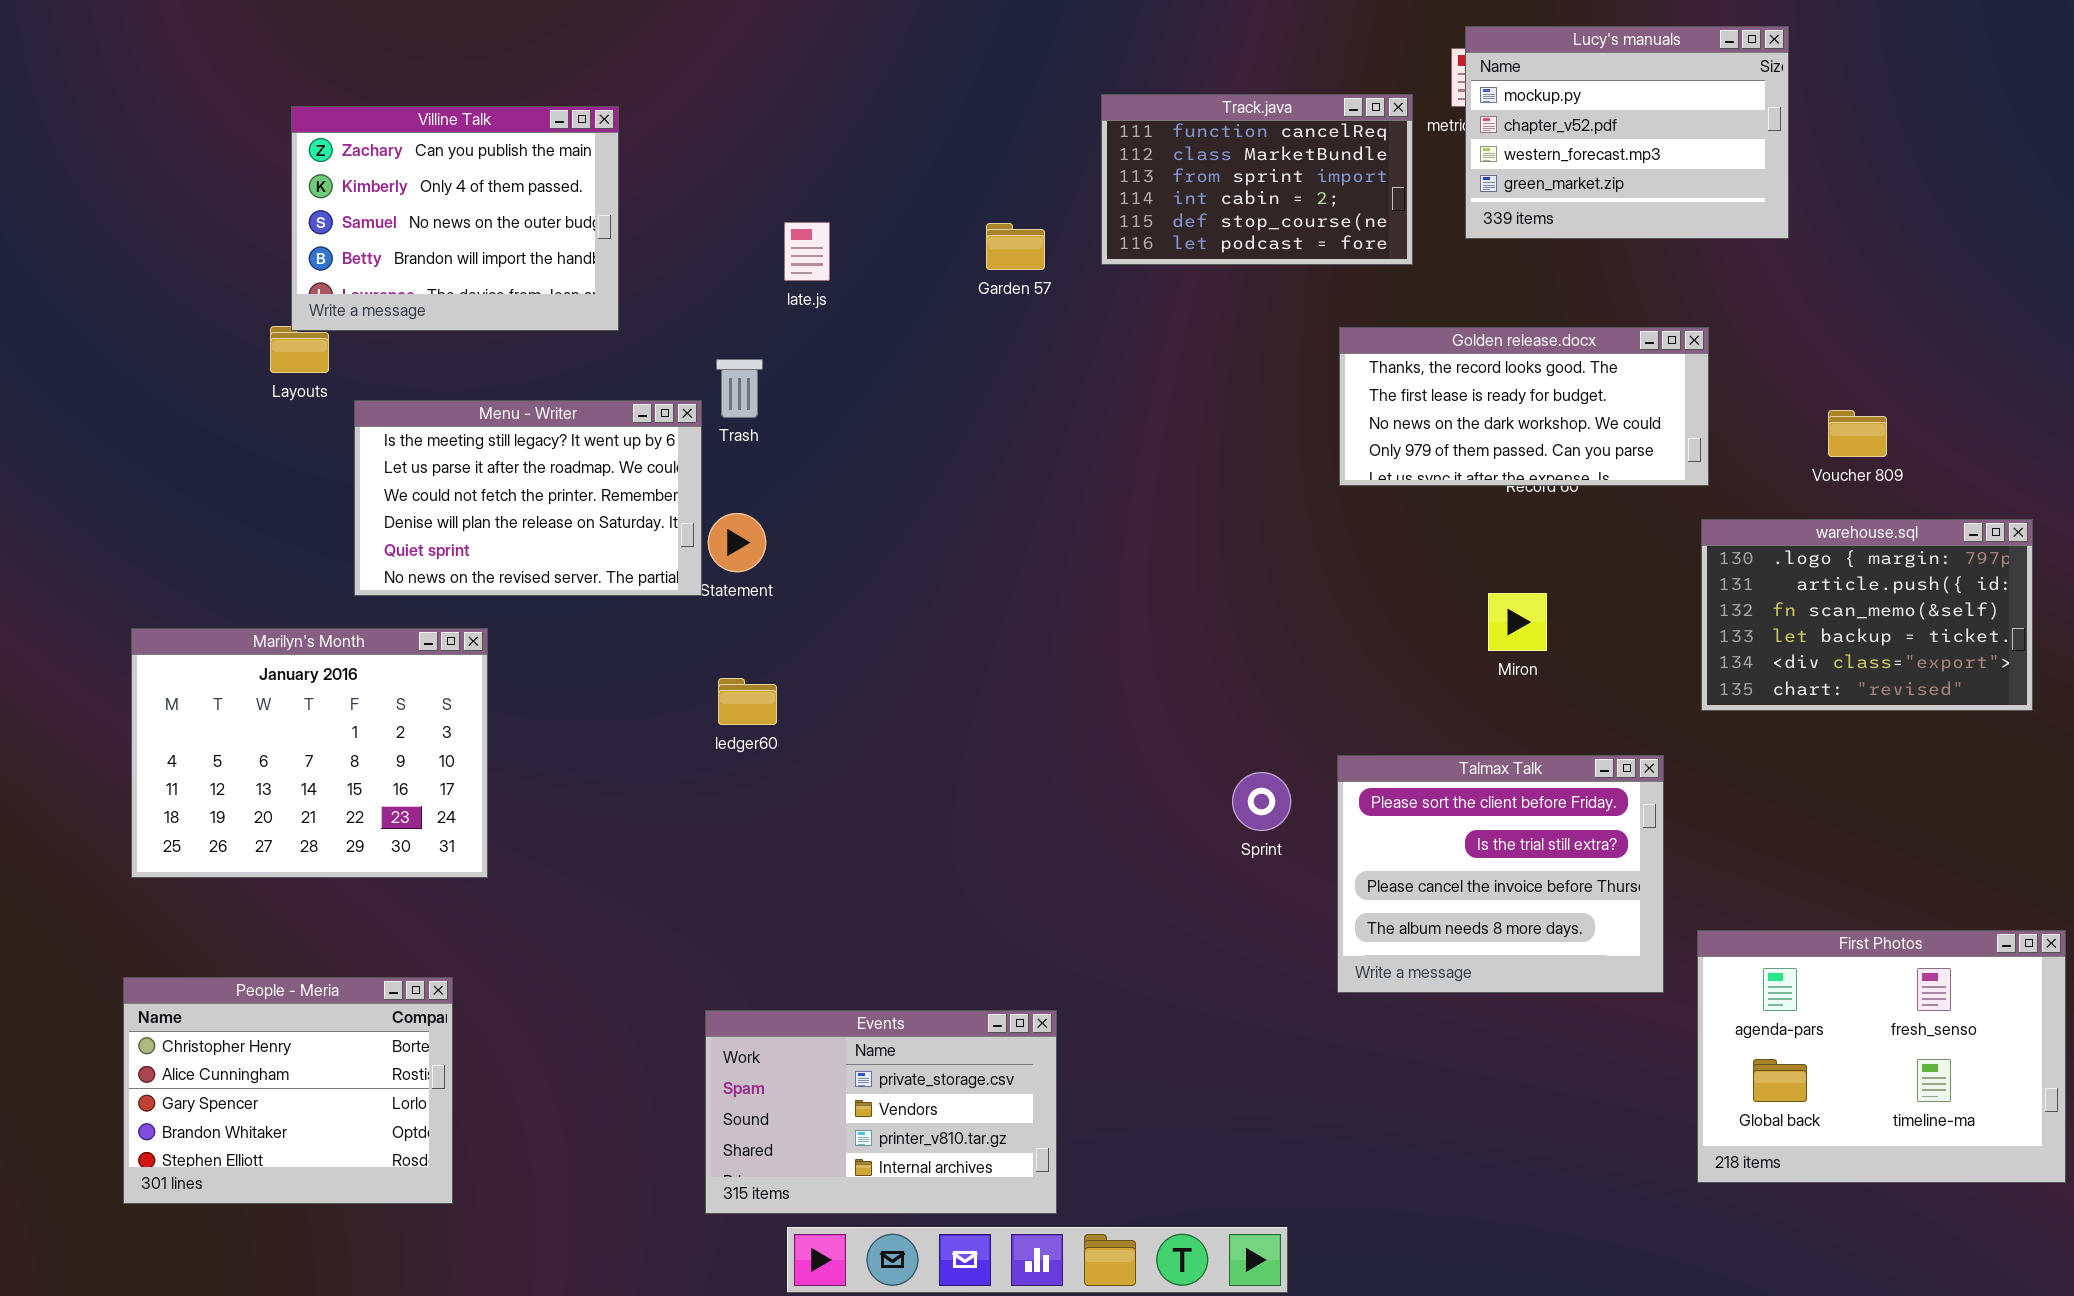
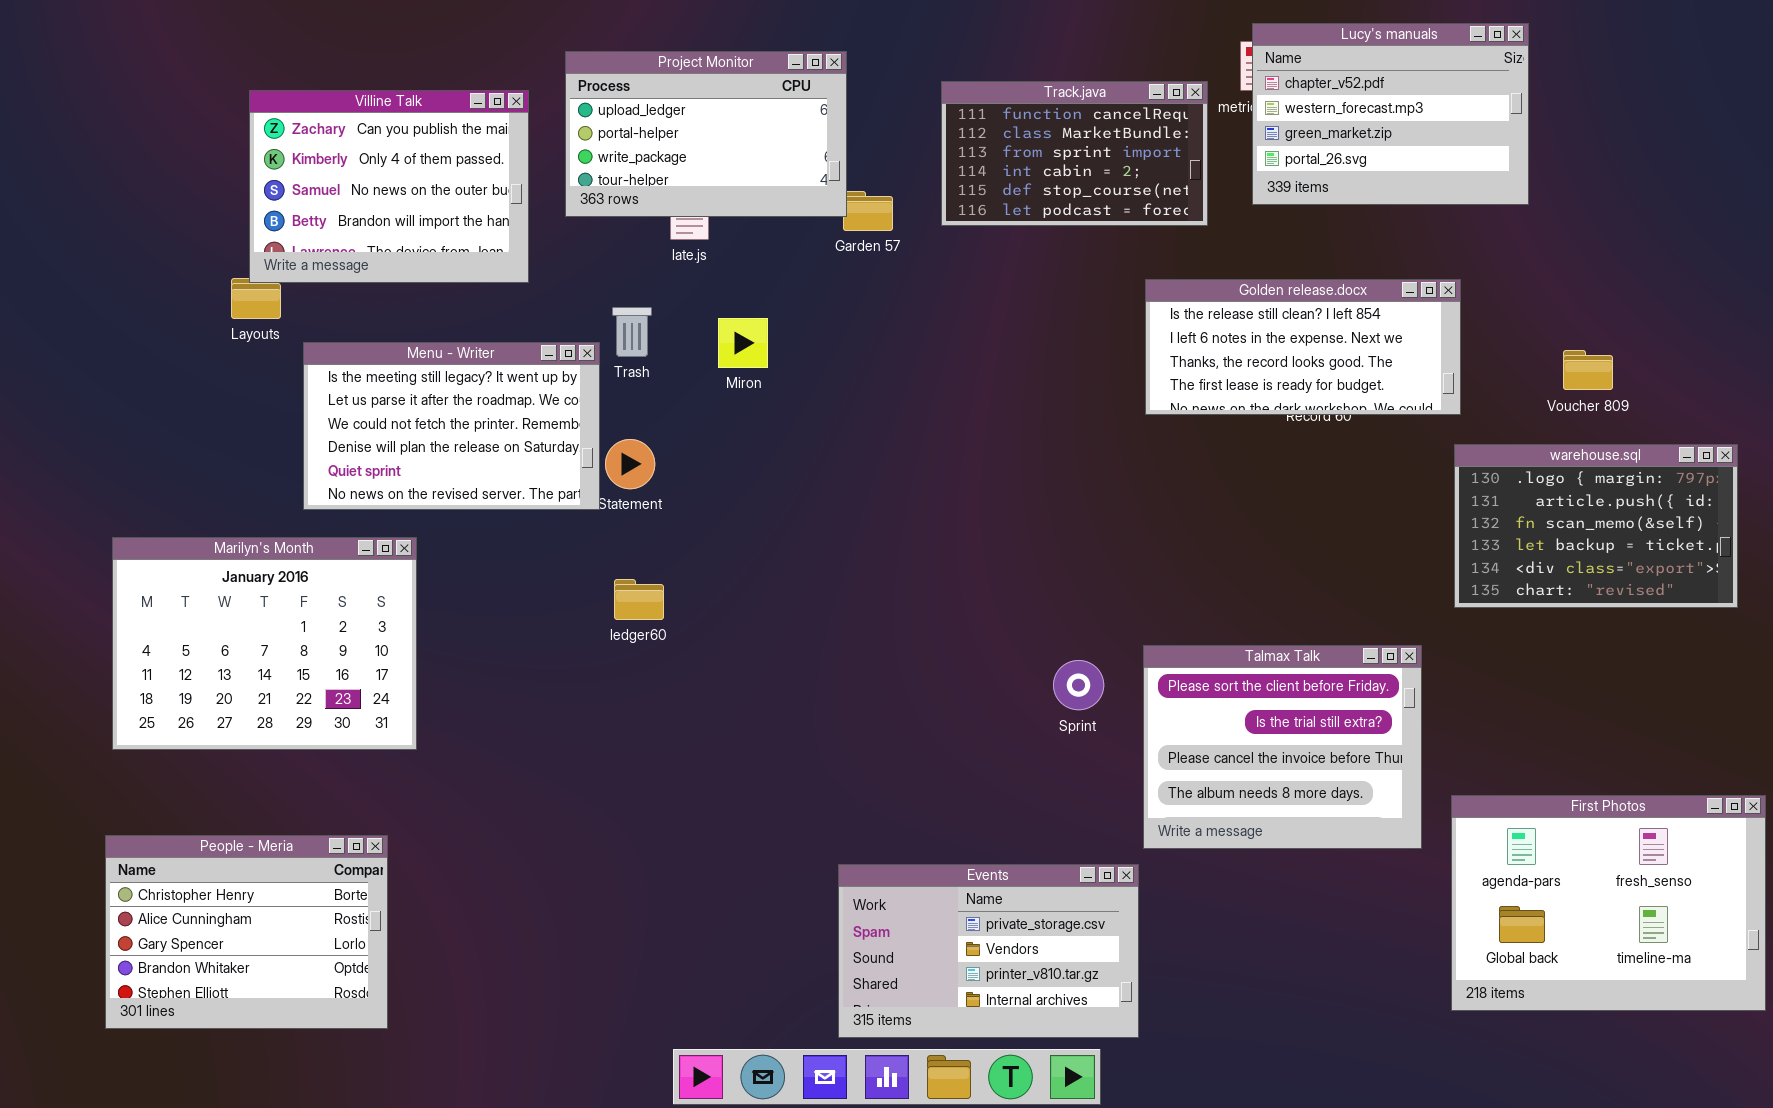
Lucy's manuals: [1465,26,1789,239] -> [1252,23,1529,205], scrolled down 1 row
Project Monitor: none -> [565,51,847,217], opened
Golden release.docx: [1339,327,1709,486] -> [1145,279,1461,415], scrolled up 2 rows
Miron: [1488,593,1547,651] -> [718,318,768,368], moved
Events: [705,1010,1057,1214] -> [838,864,1139,1038], moved

